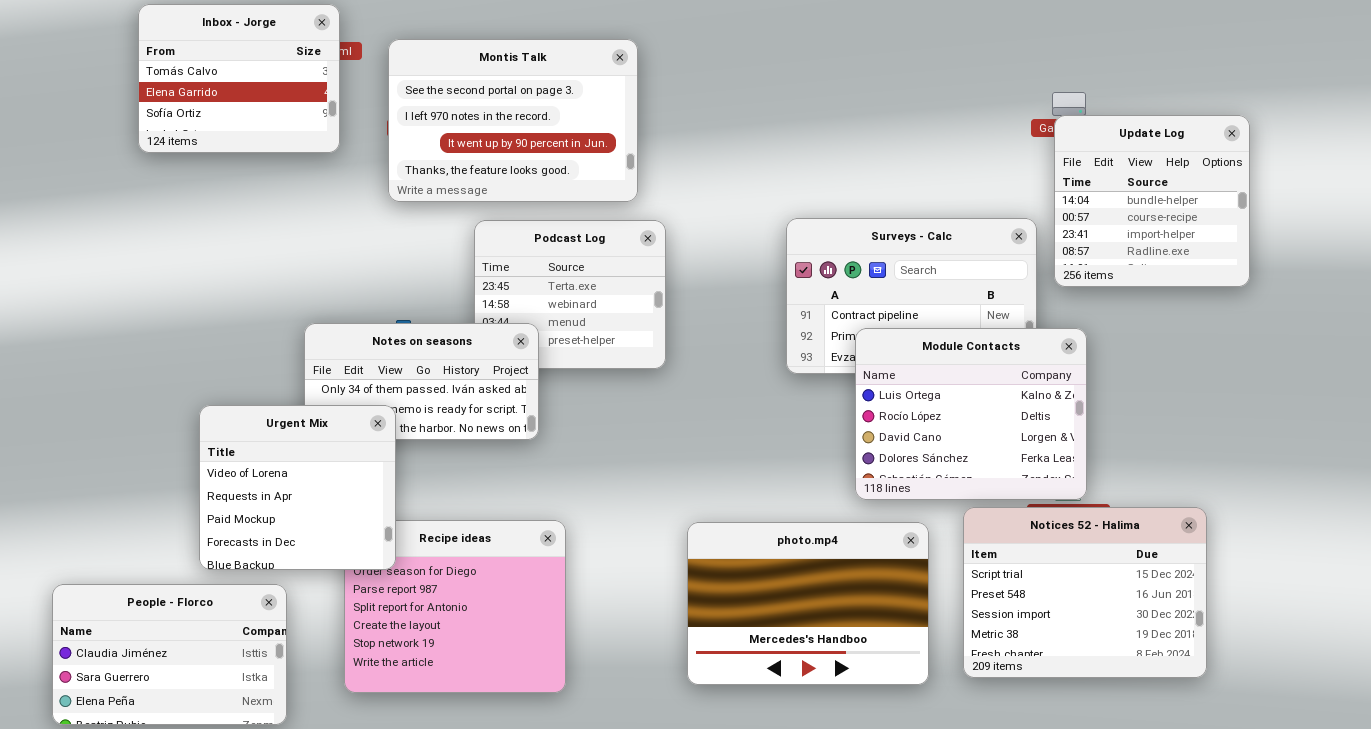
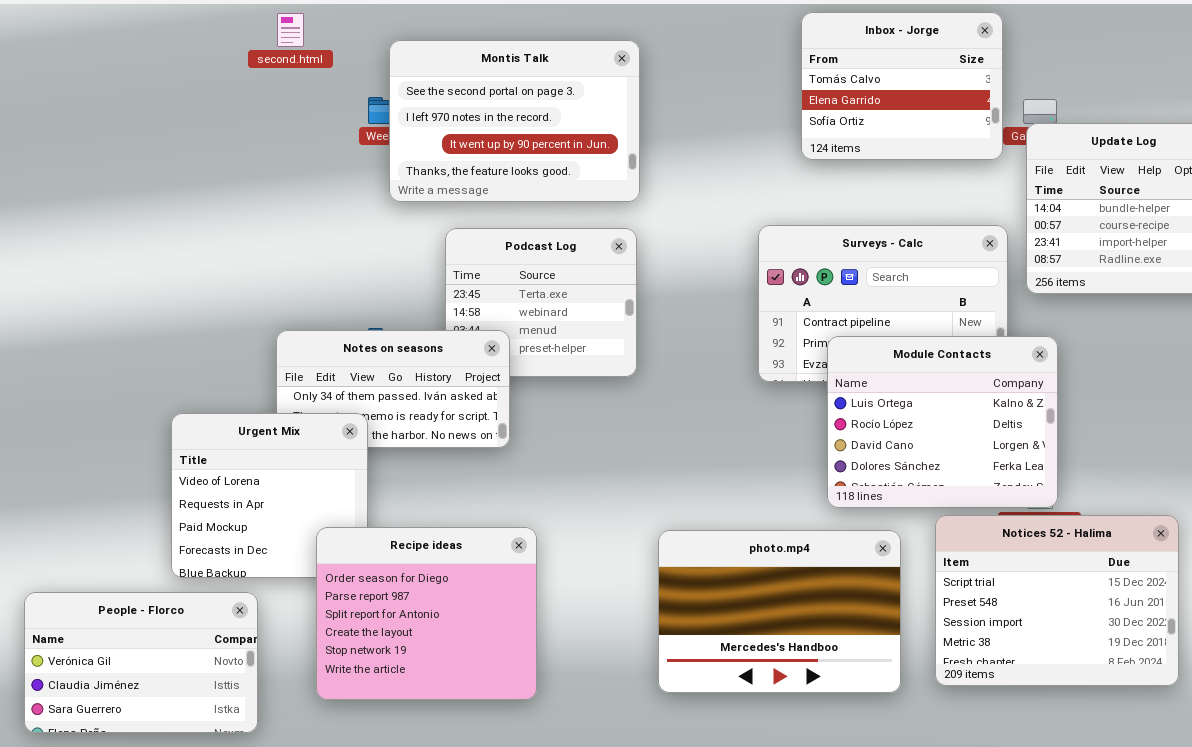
Inbox - Jorge: [138,4,340,153] -> [801,12,1003,160], moved
Montis Talk: [388,39,638,202] -> [389,40,640,202], moved
Recipe ideas: [344,520,566,693] -> [316,527,537,700], raised
People - Florco: [52,584,287,725] -> [24,592,258,733], scrolled up 1 row

